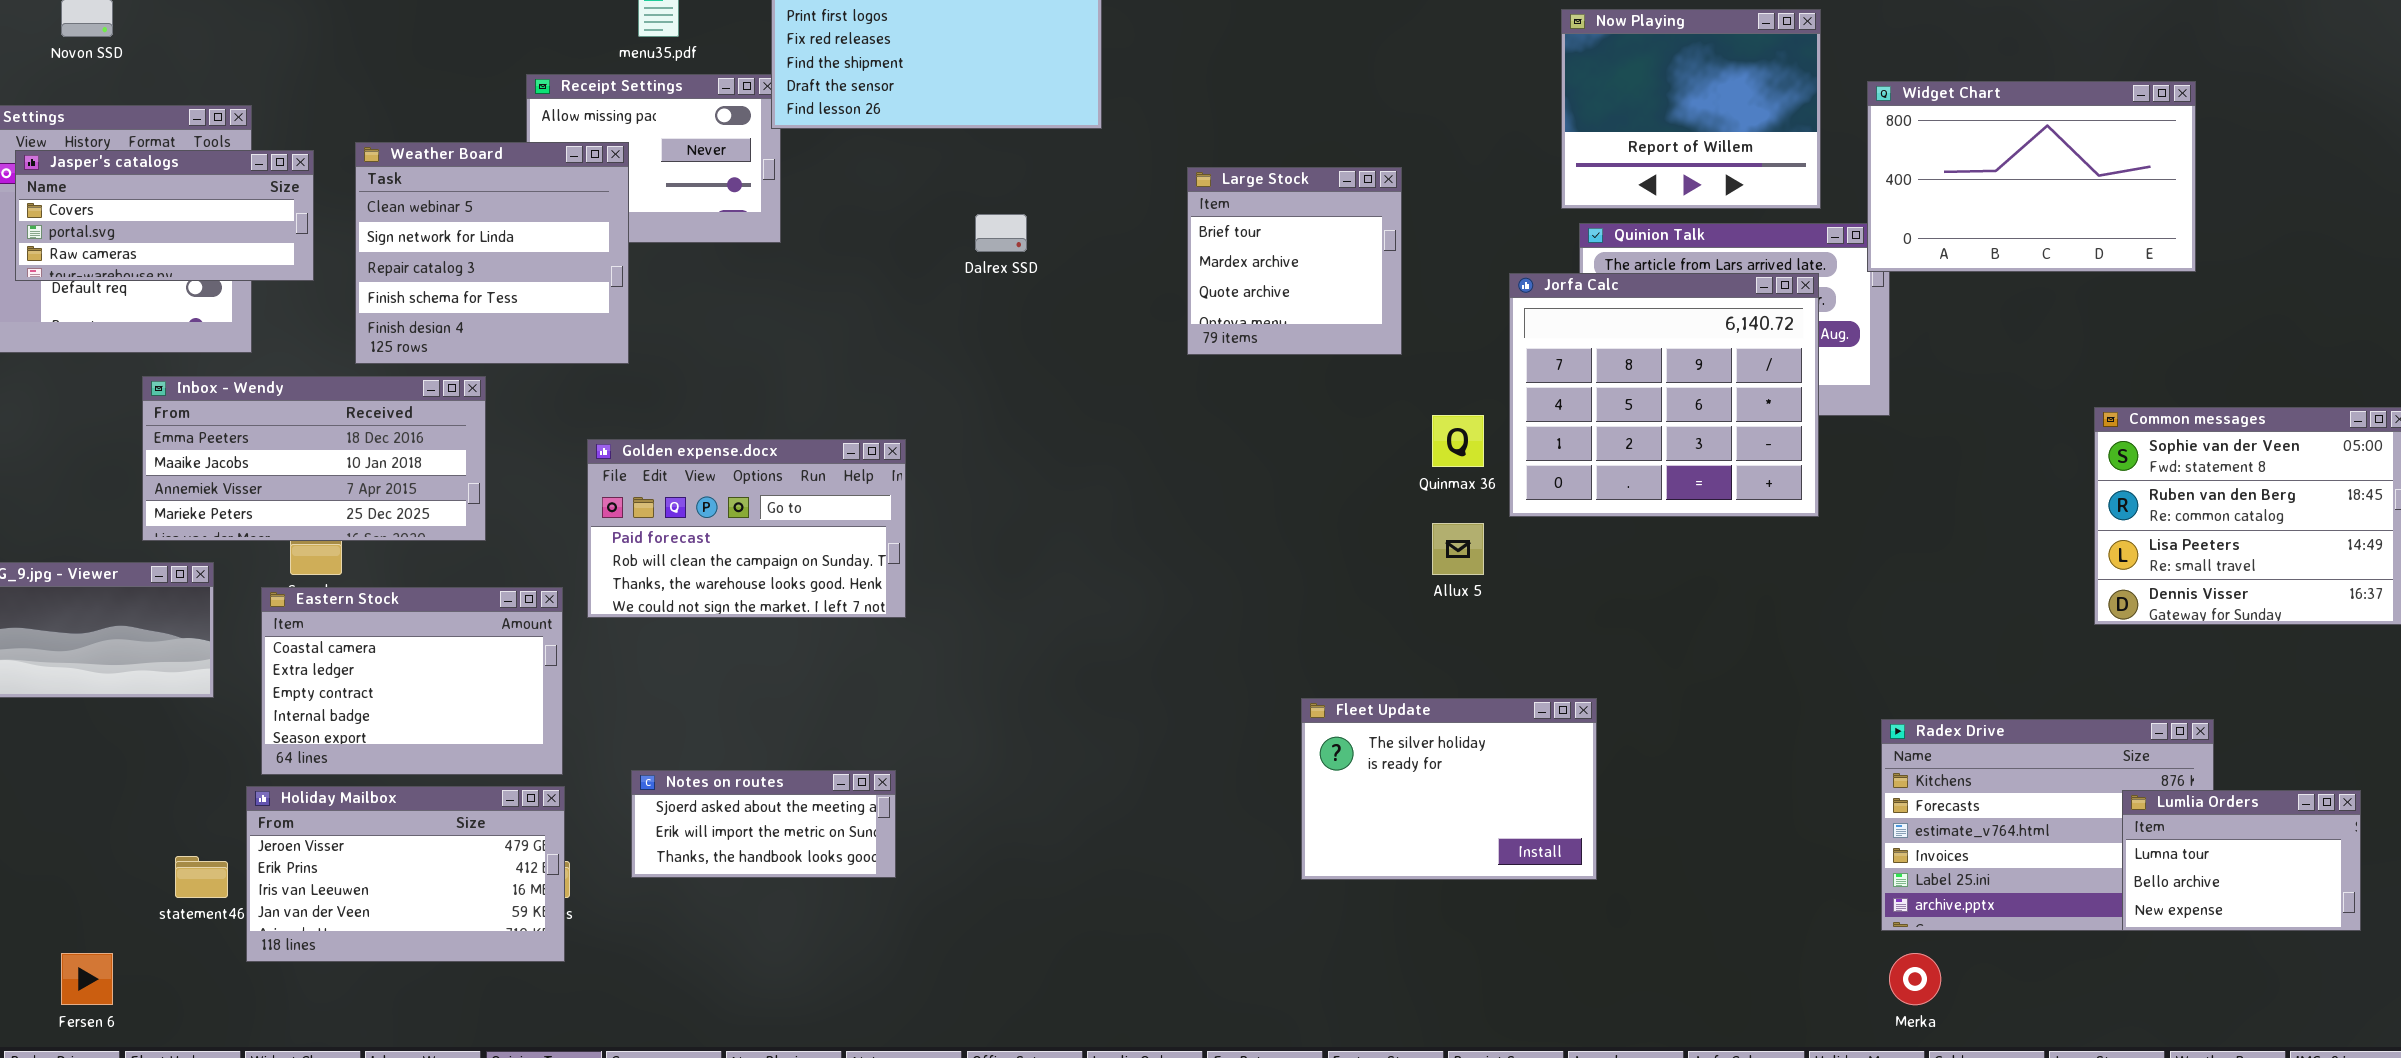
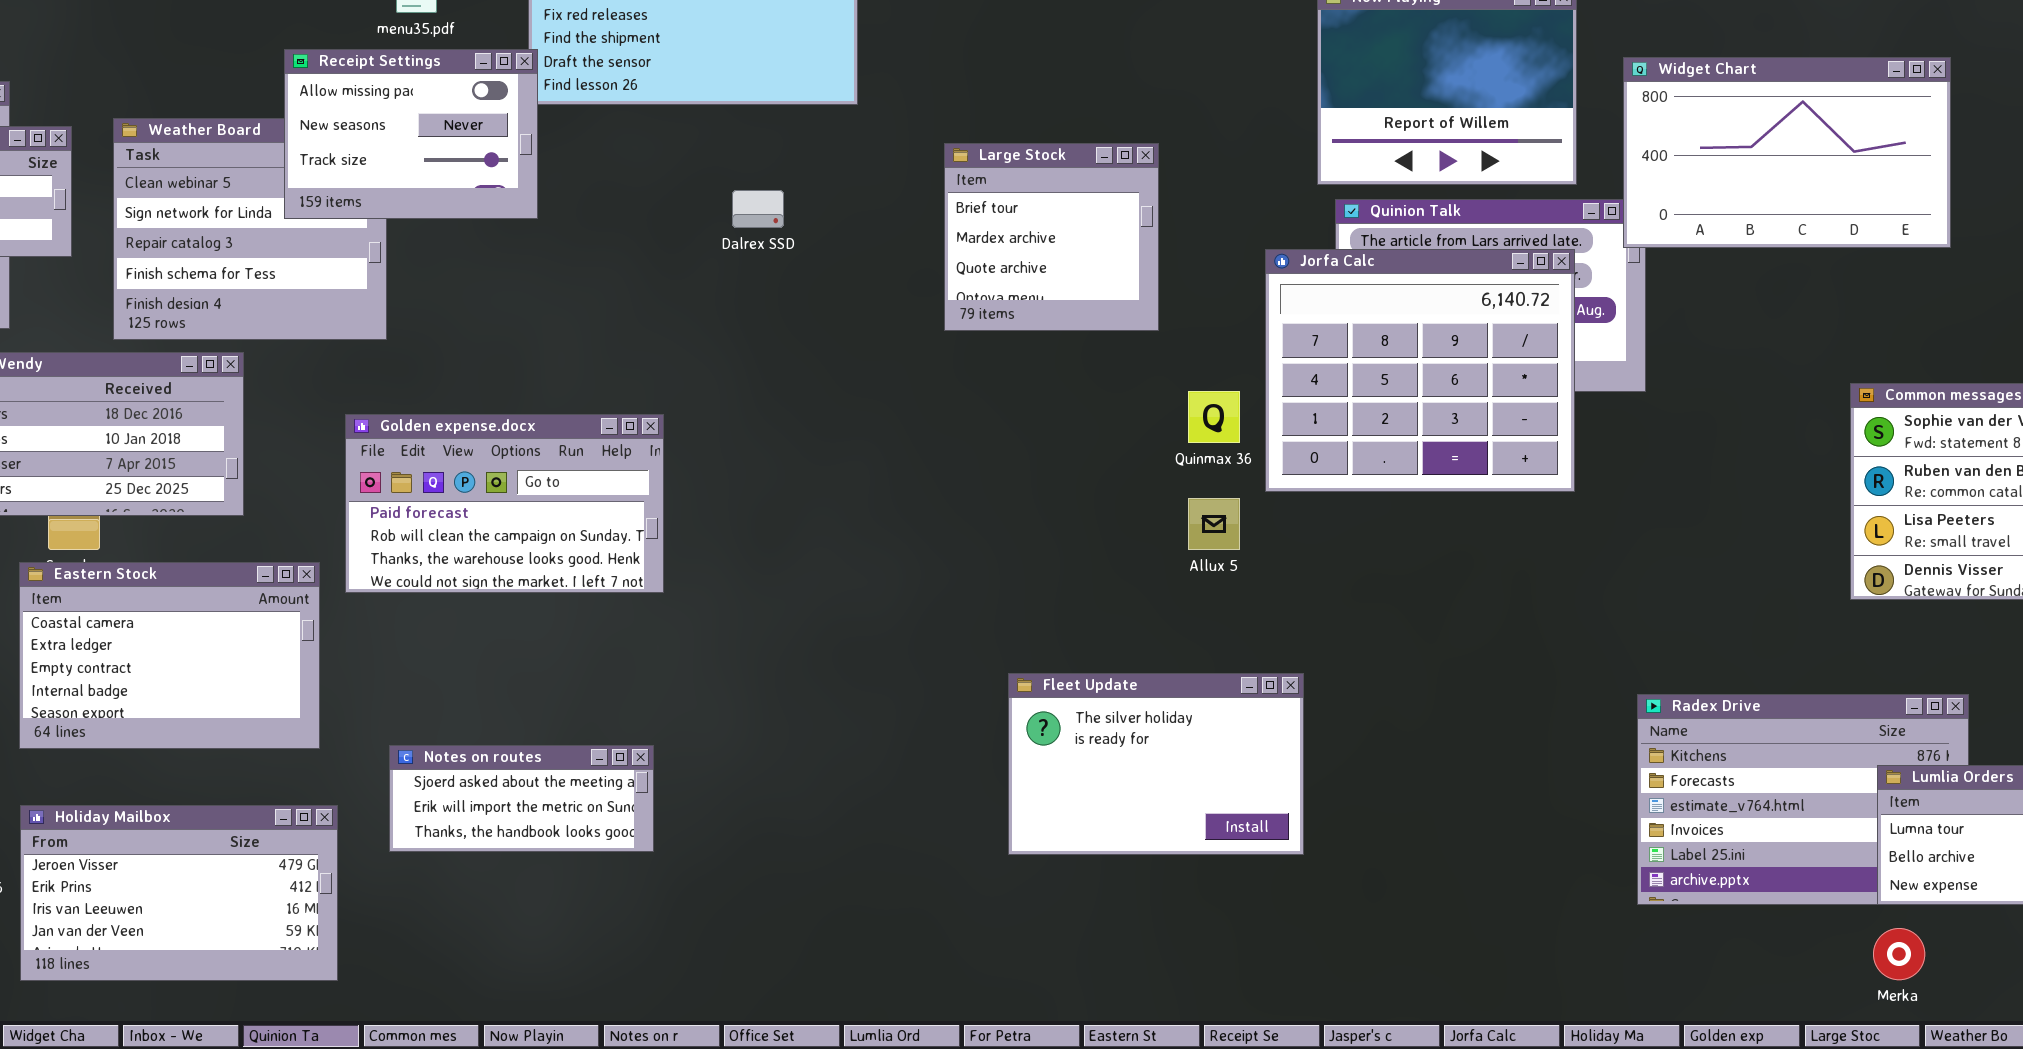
Receipt Settings: [526,74,781,243] -> [284,49,538,219], raised
Fleet Update: [1301,698,1597,880] -> [1008,673,1304,855], moved
Holiday Mailbox: [246,786,565,962] -> [20,805,338,981], moved
Merka: [1889,953,1941,1005] -> [1873,928,1925,980], moved

